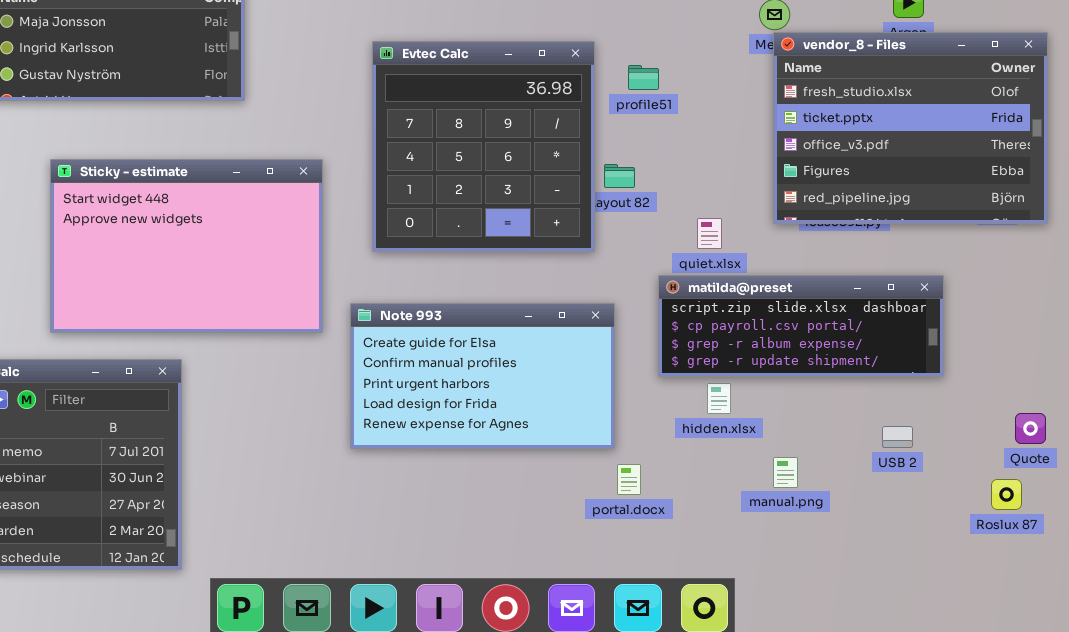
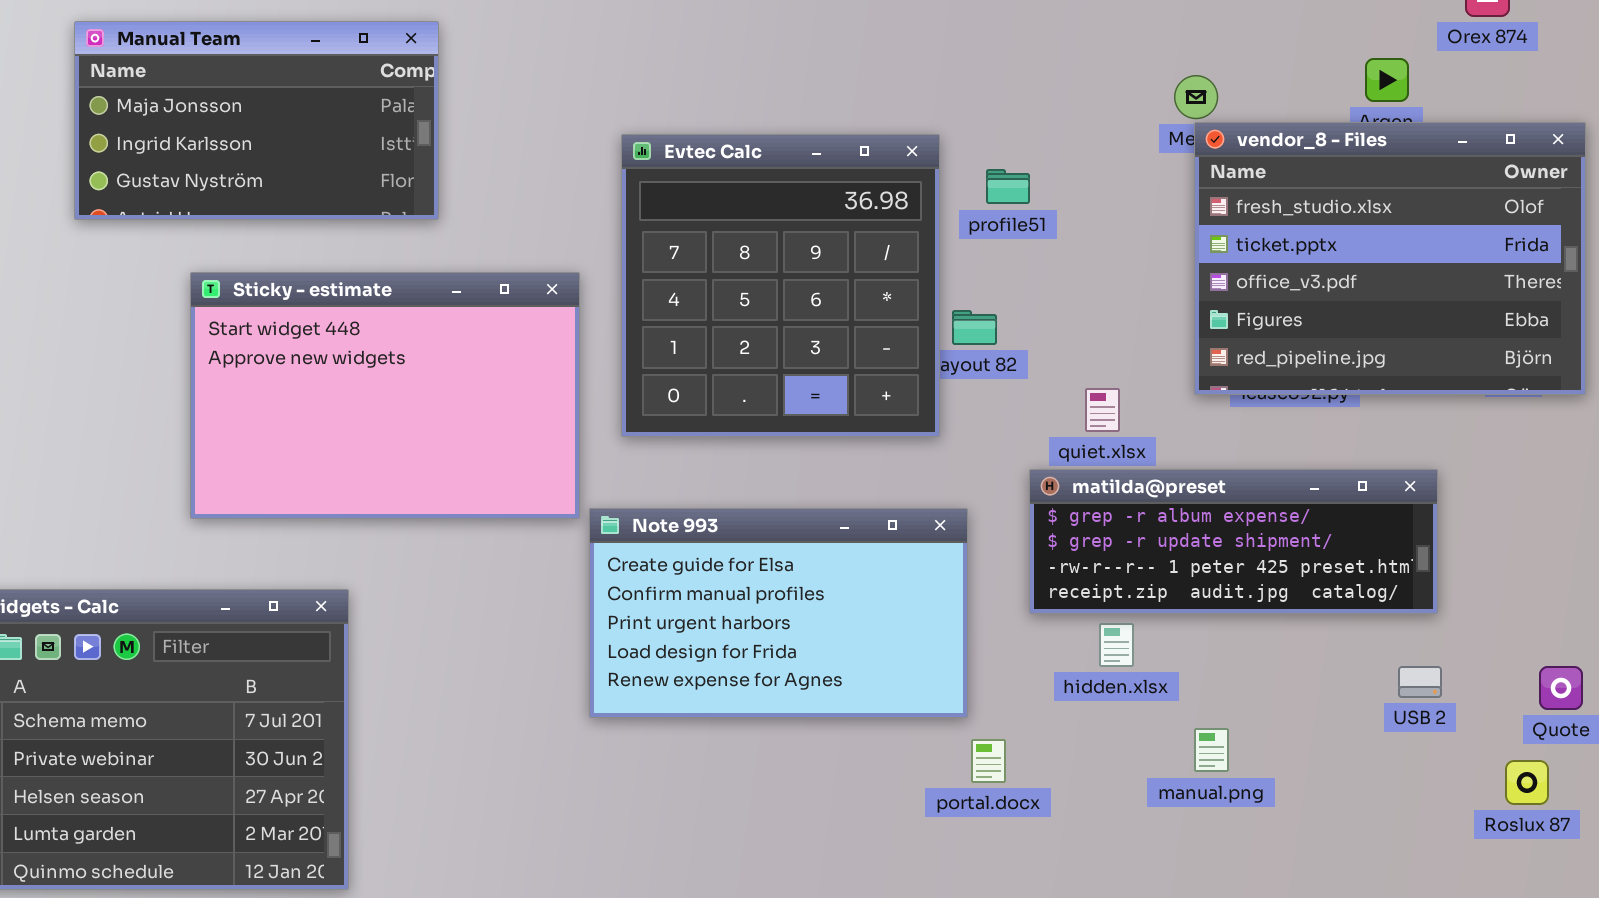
Sticky - estimate: [50,159,323,333] -> [190,272,580,519], moved
matilda@preset: [658,275,944,377] -> [1029,469,1438,614], scrolled down 2 rows
USB 2: [882,426,913,448] -> [1398,666,1442,698], moved

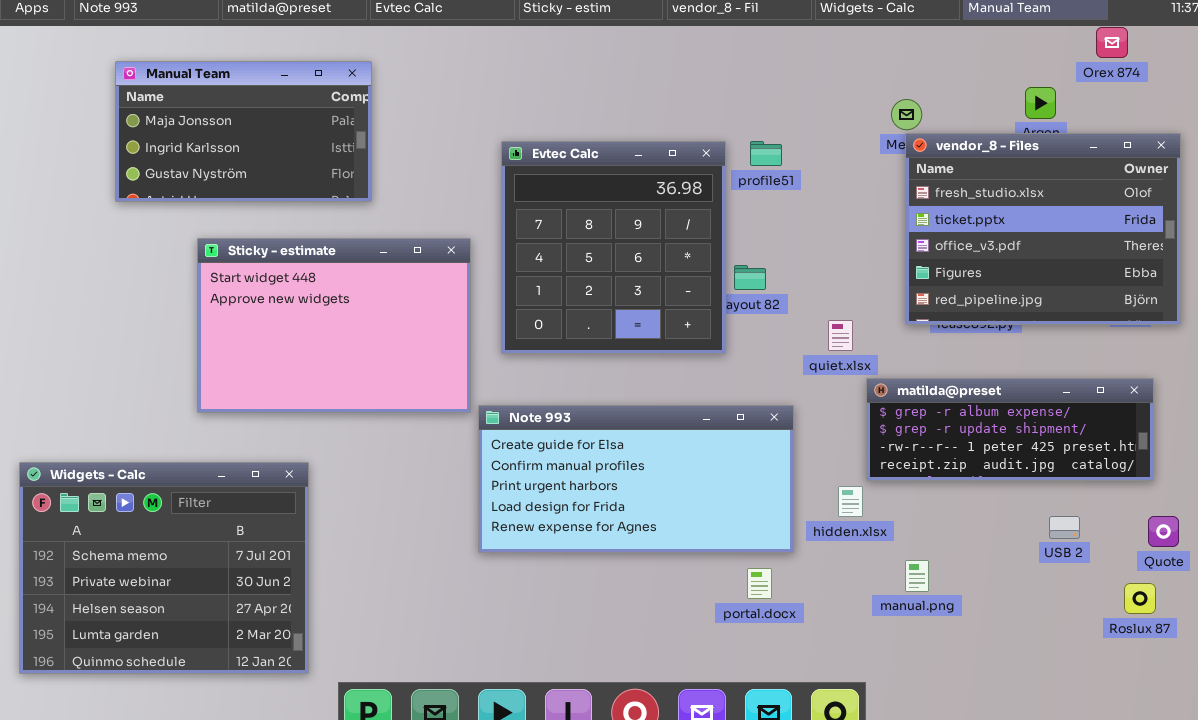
profile51: [986,169,1030,204] -> [750,141,782,166], moved
matilda@preset: [1029,469,1438,614] -> [866,378,1154,481], moved
Note 993: [589,508,968,718] -> [478,405,794,553], resized

